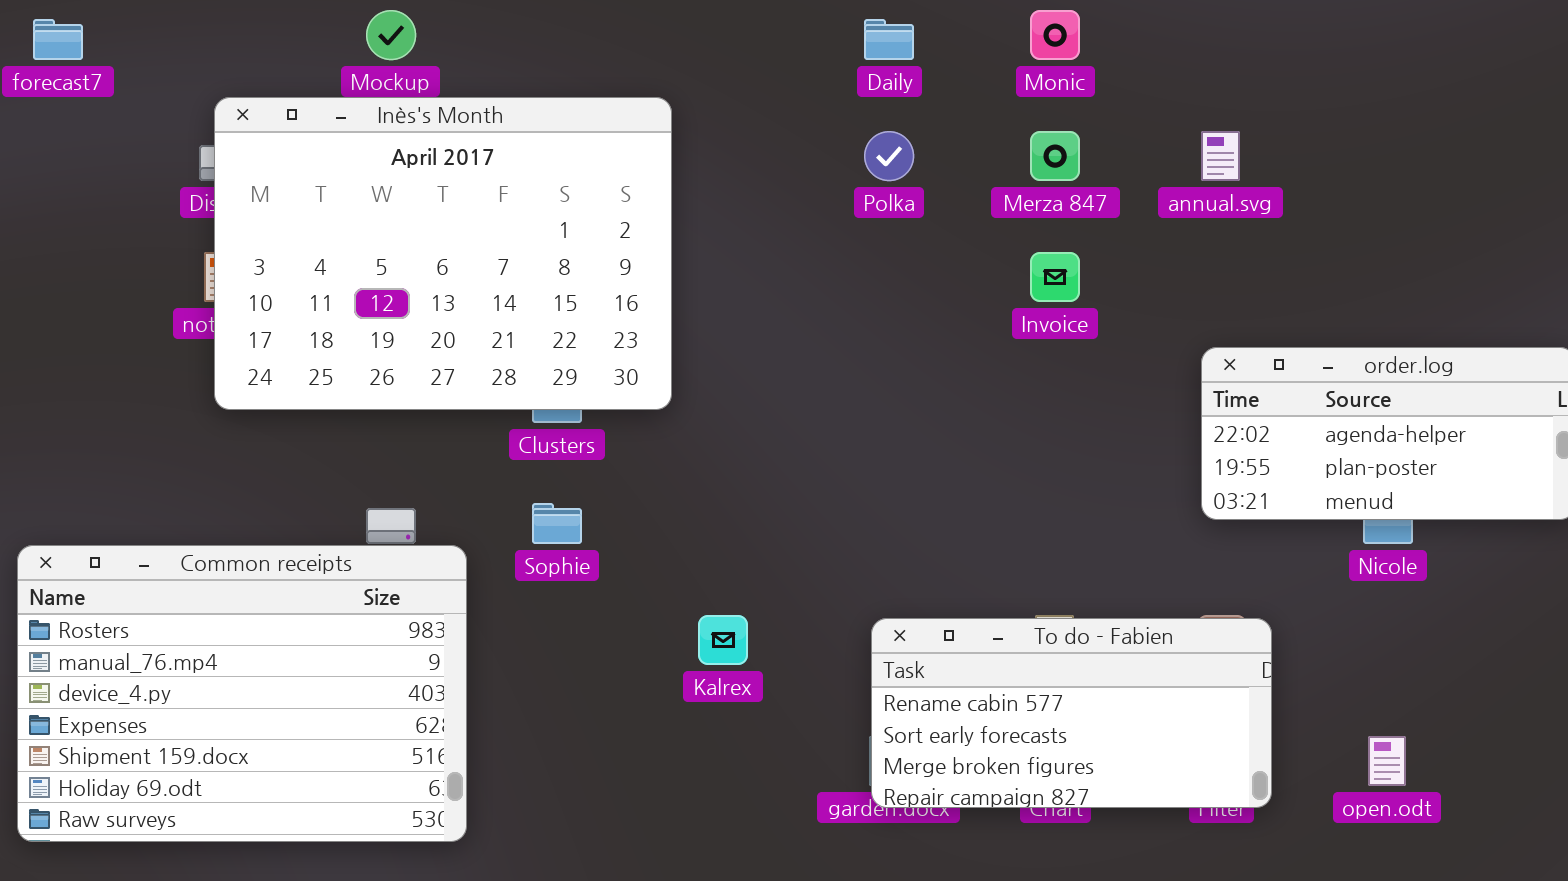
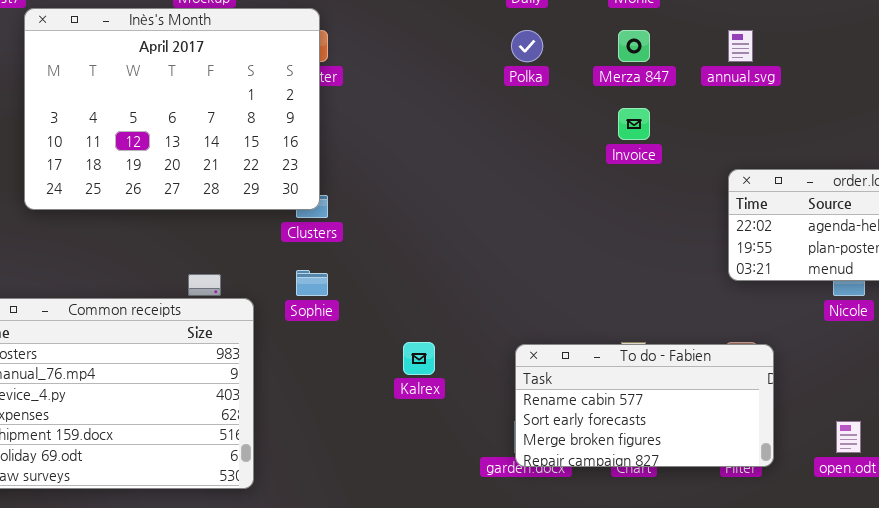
Inès's Month: [214,97,672,410] -> [24,8,320,210], moved

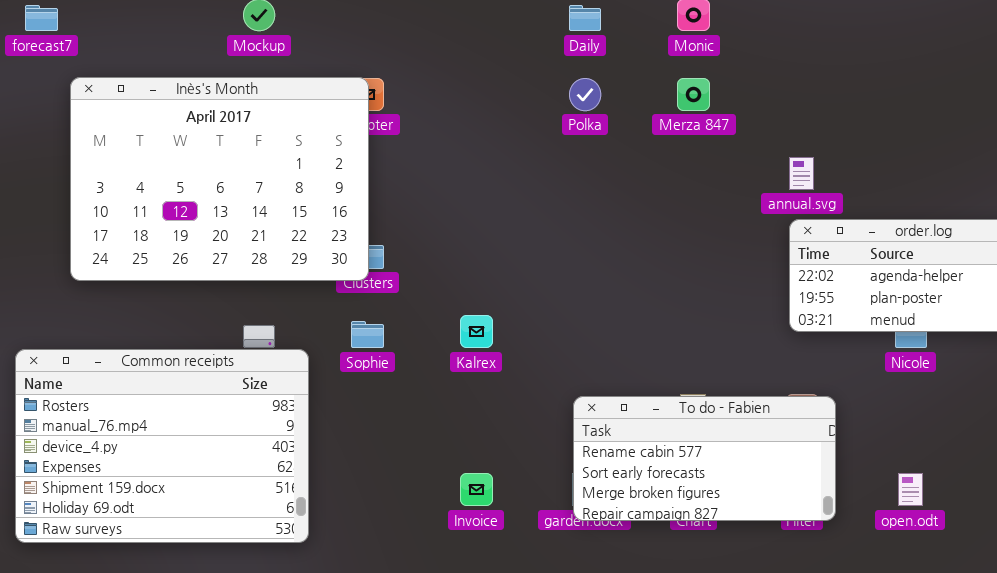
Inès's Month: [24,8,320,210] -> [70,77,369,281], moved
annual.svg: [728,30,753,62] -> [789,157,814,190], moved
Invoice: [618,108,650,140] -> [460,473,493,506], moved
Kalrex: [403,342,435,375] -> [460,315,493,348], moved

